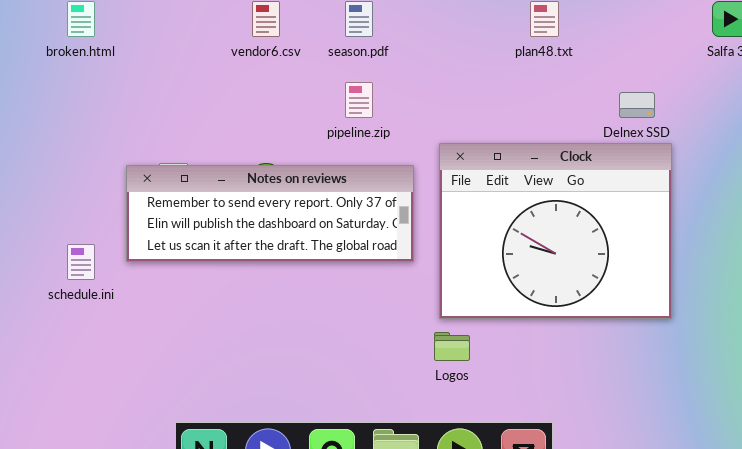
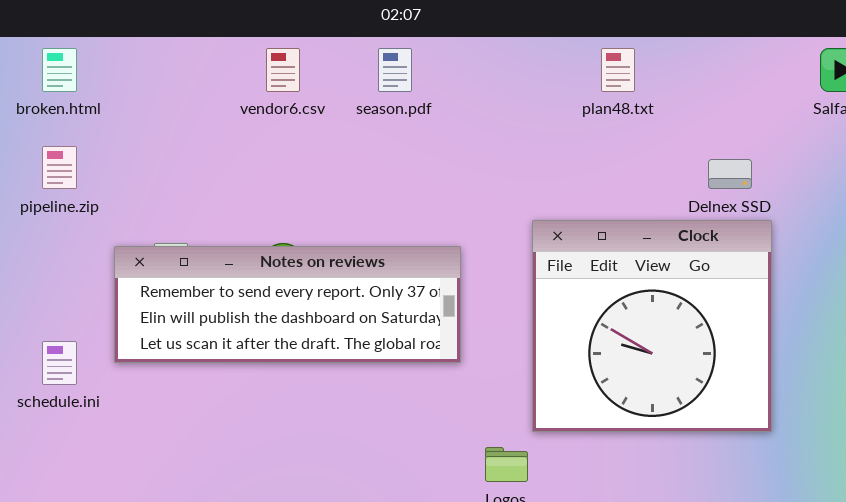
pipeline.zip: [345,82,373,118] -> [42,146,77,189], moved
Clock: [439,143,672,319] -> [532,220,772,432], resized

